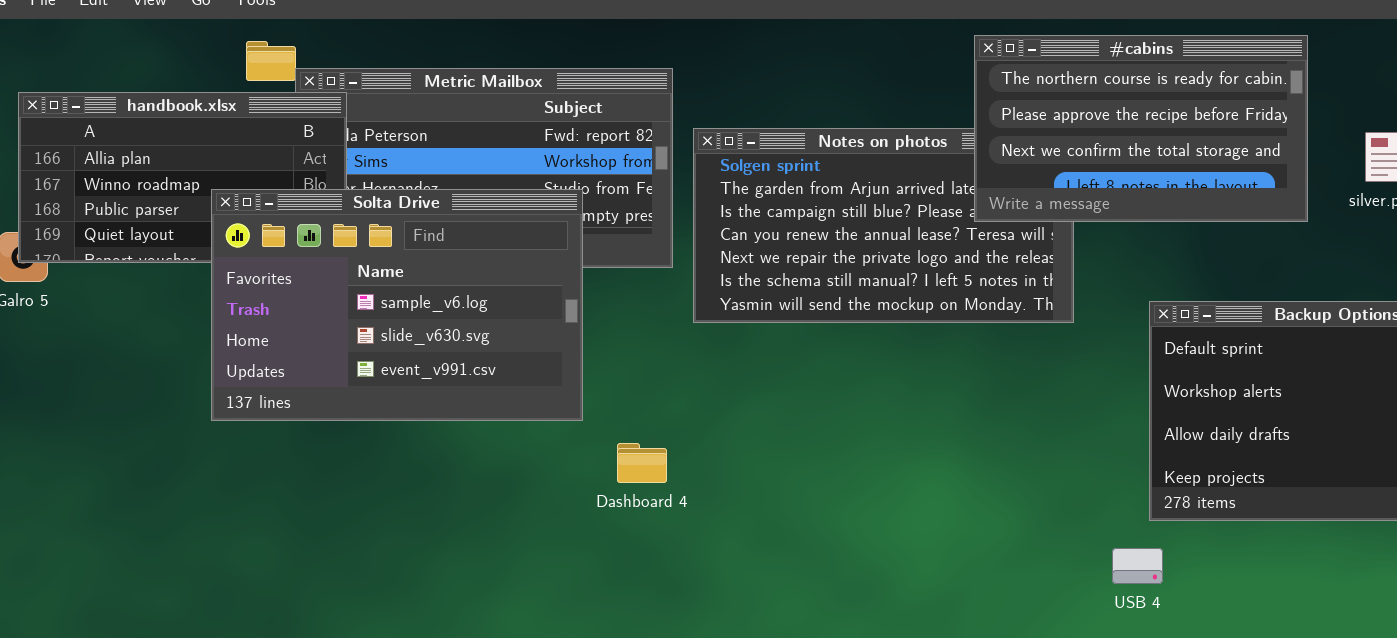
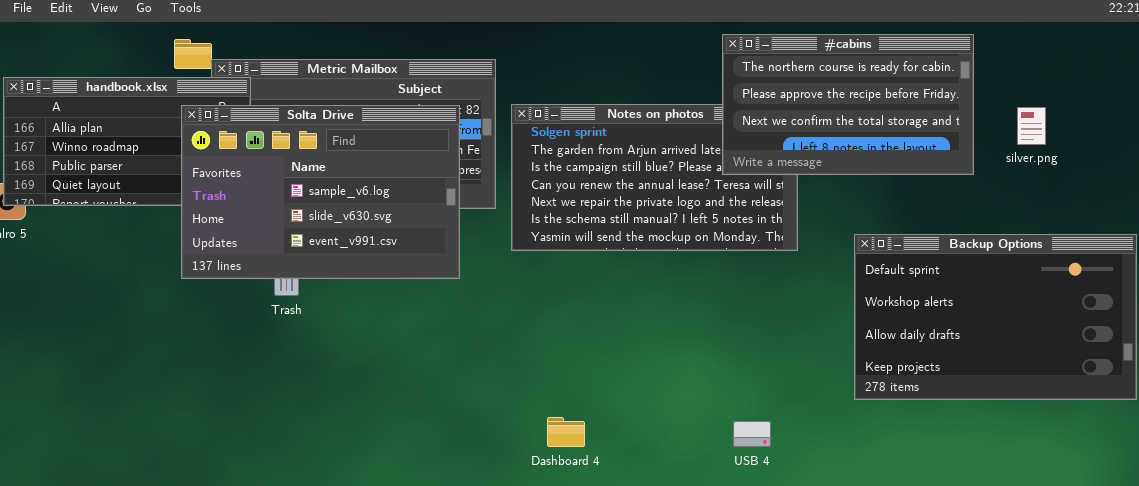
Solta Drive: [211,189,583,421] -> [181,105,460,279], moved
Dashboard 4: [617,443,667,483] -> [547,417,585,447], moved
USB 4: [1112,548,1163,584] -> [733,421,771,447], moved

